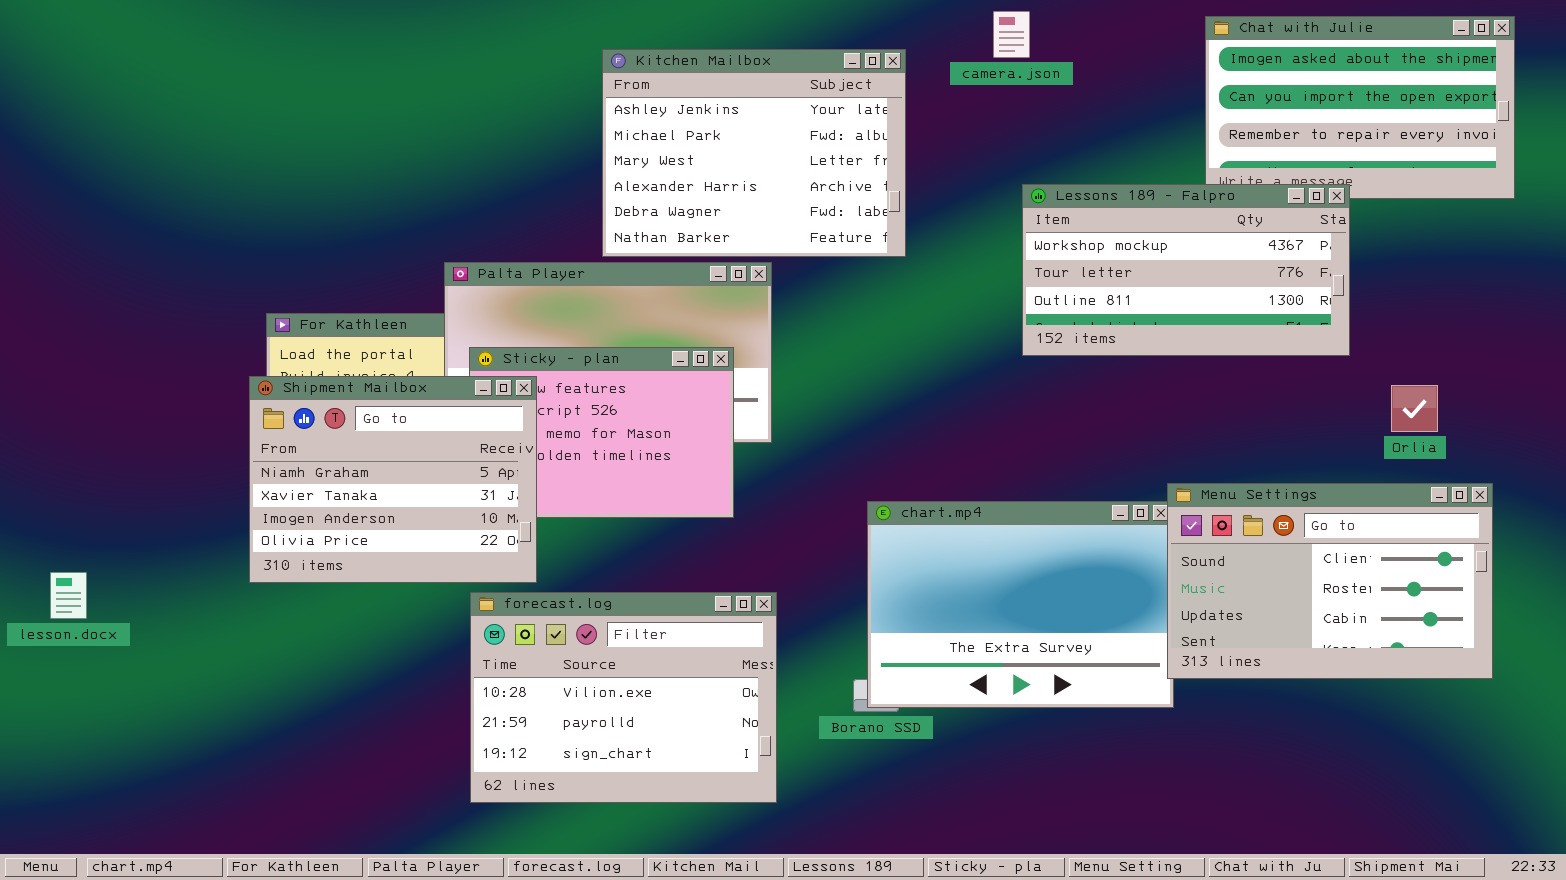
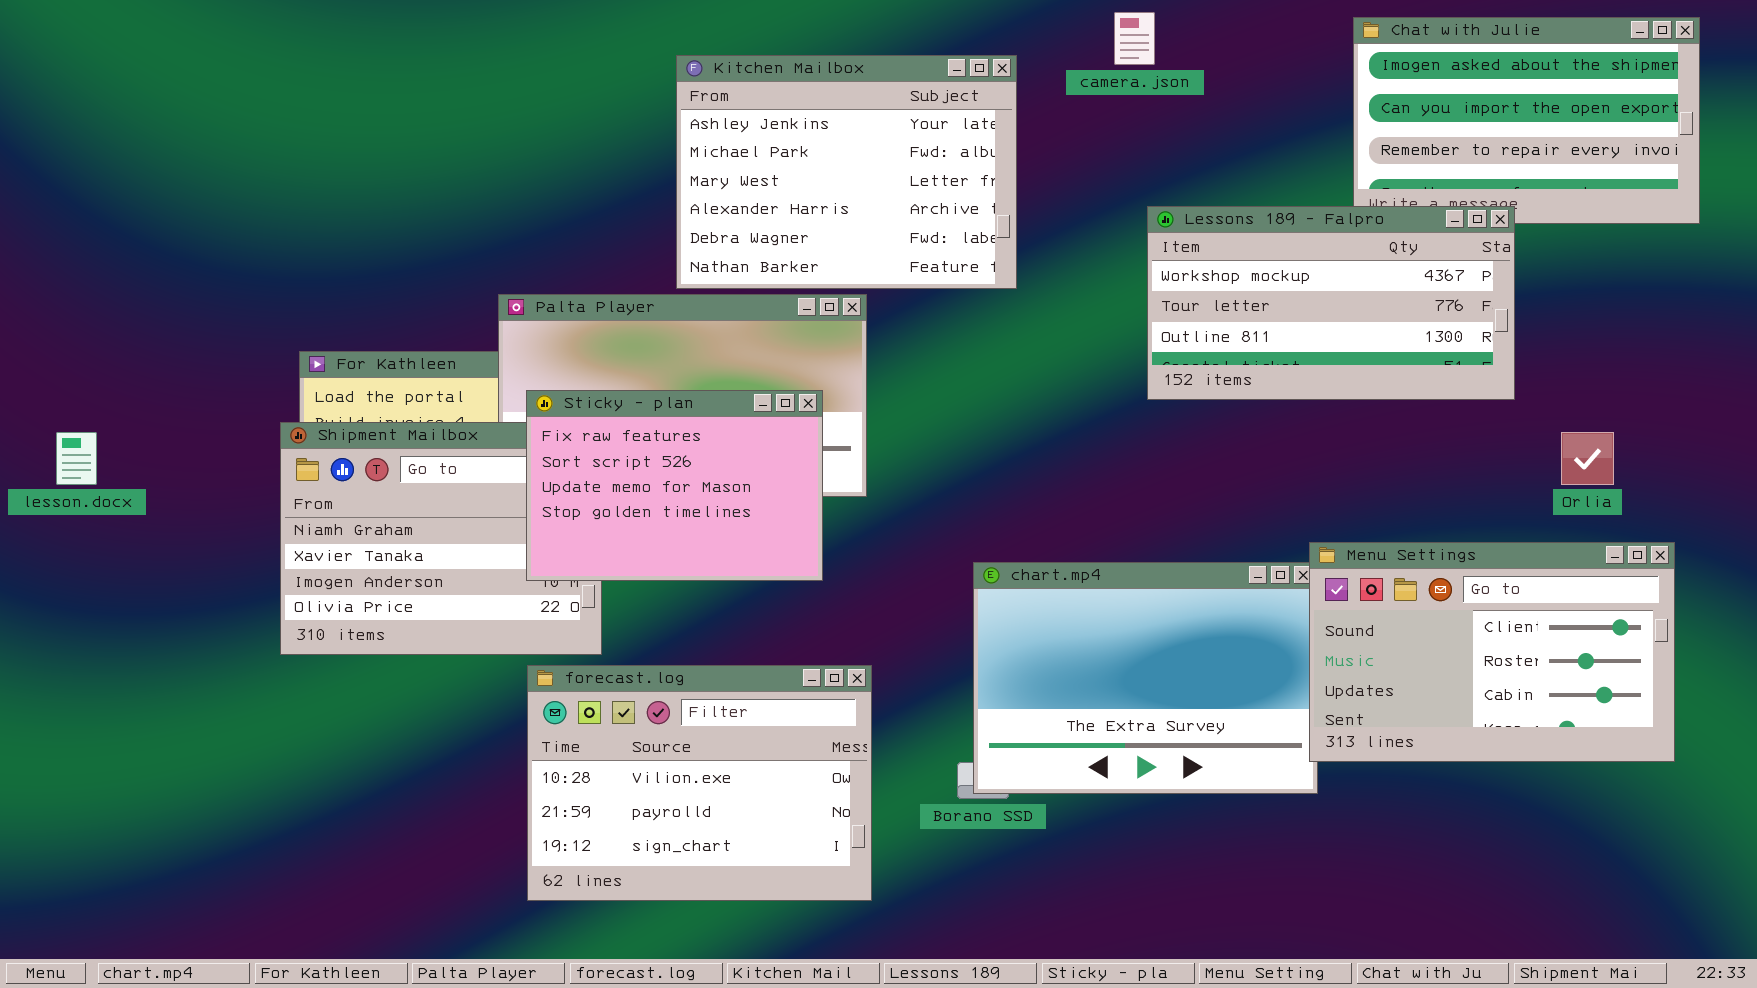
Sticky - plan: [469,347,734,518] -> [526,390,823,581], raised
lesson.docx: [50,572,87,619] -> [56,432,97,485], moved

